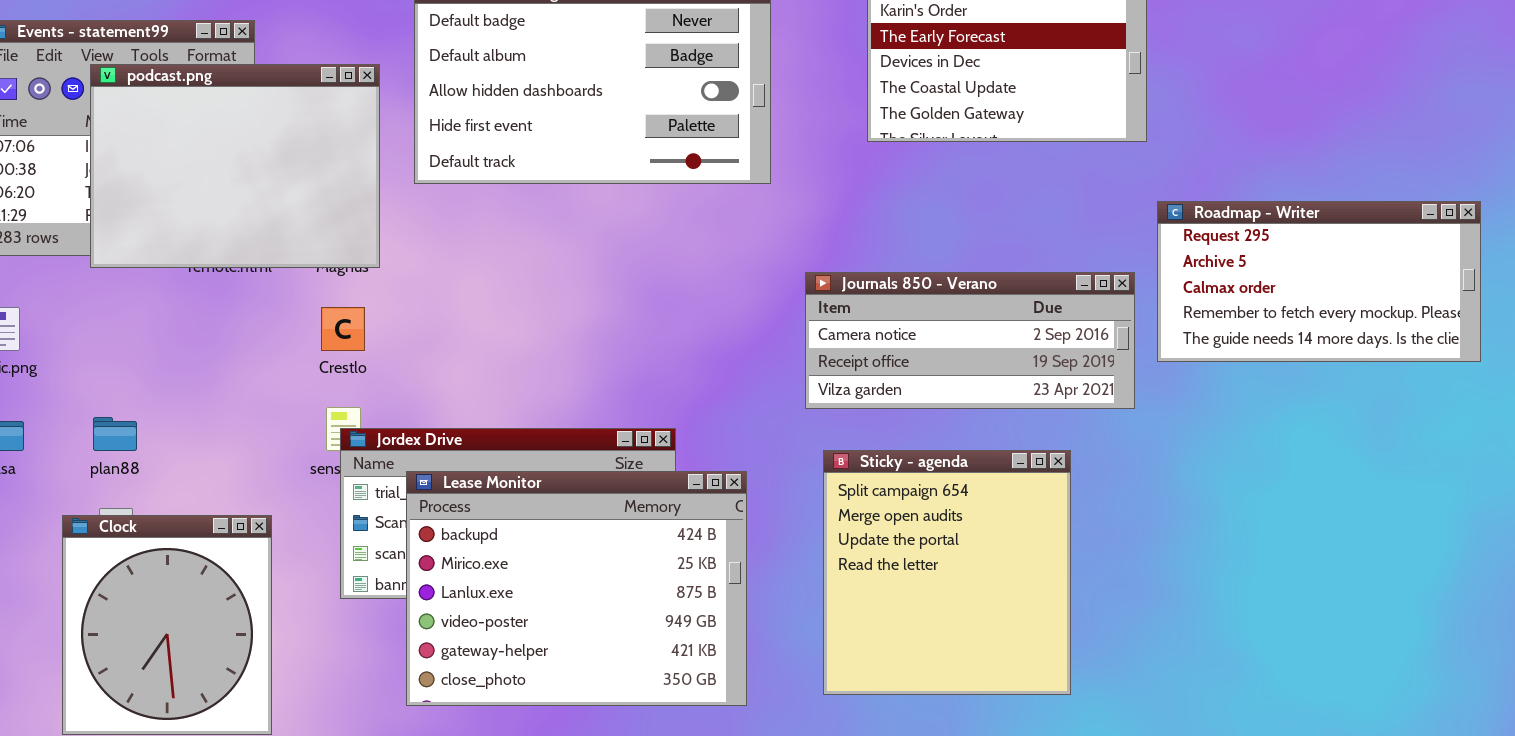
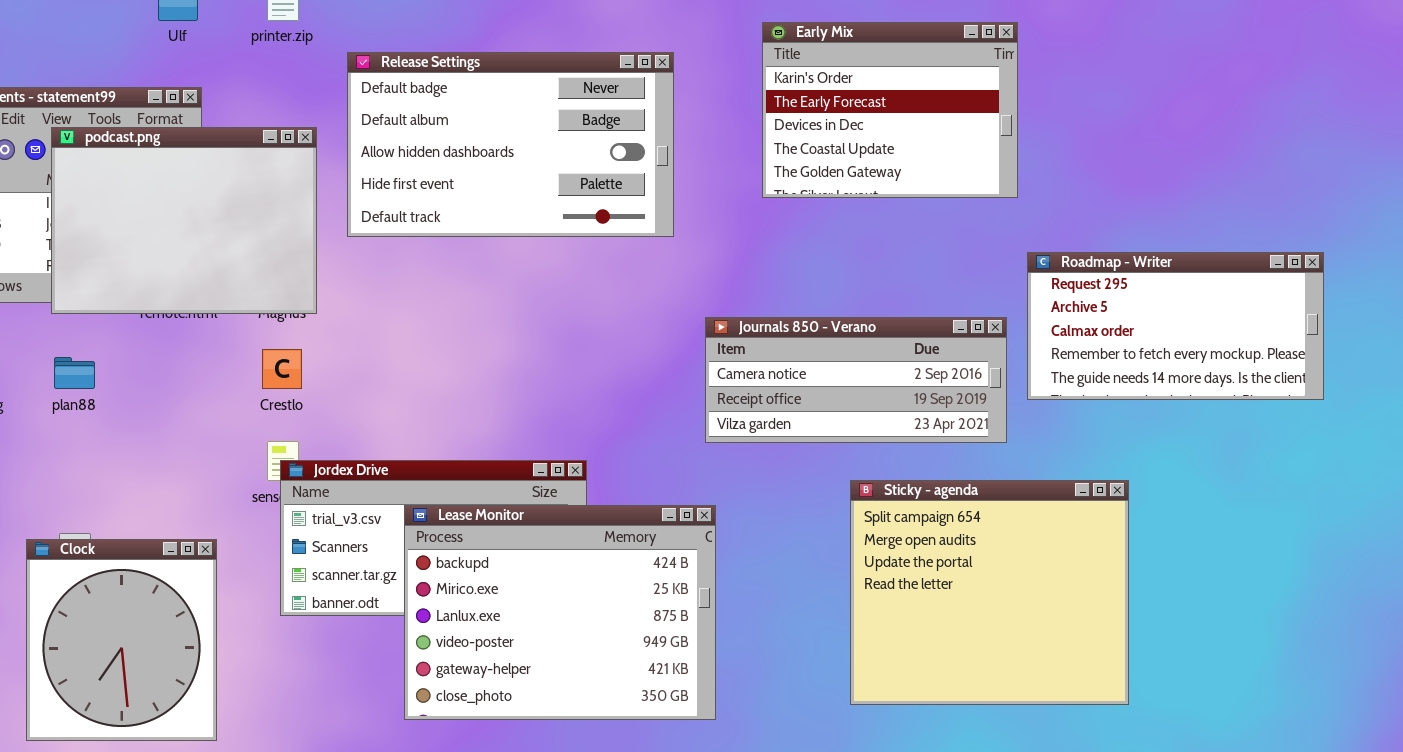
plan88: [93,417,137,451] -> [54,357,95,389], moved
Sticky - agenda: [823,450,1071,695] -> [850,480,1129,705], moved, resized
Lease Monitor: [406,471,747,706] -> [404,505,716,720], moved

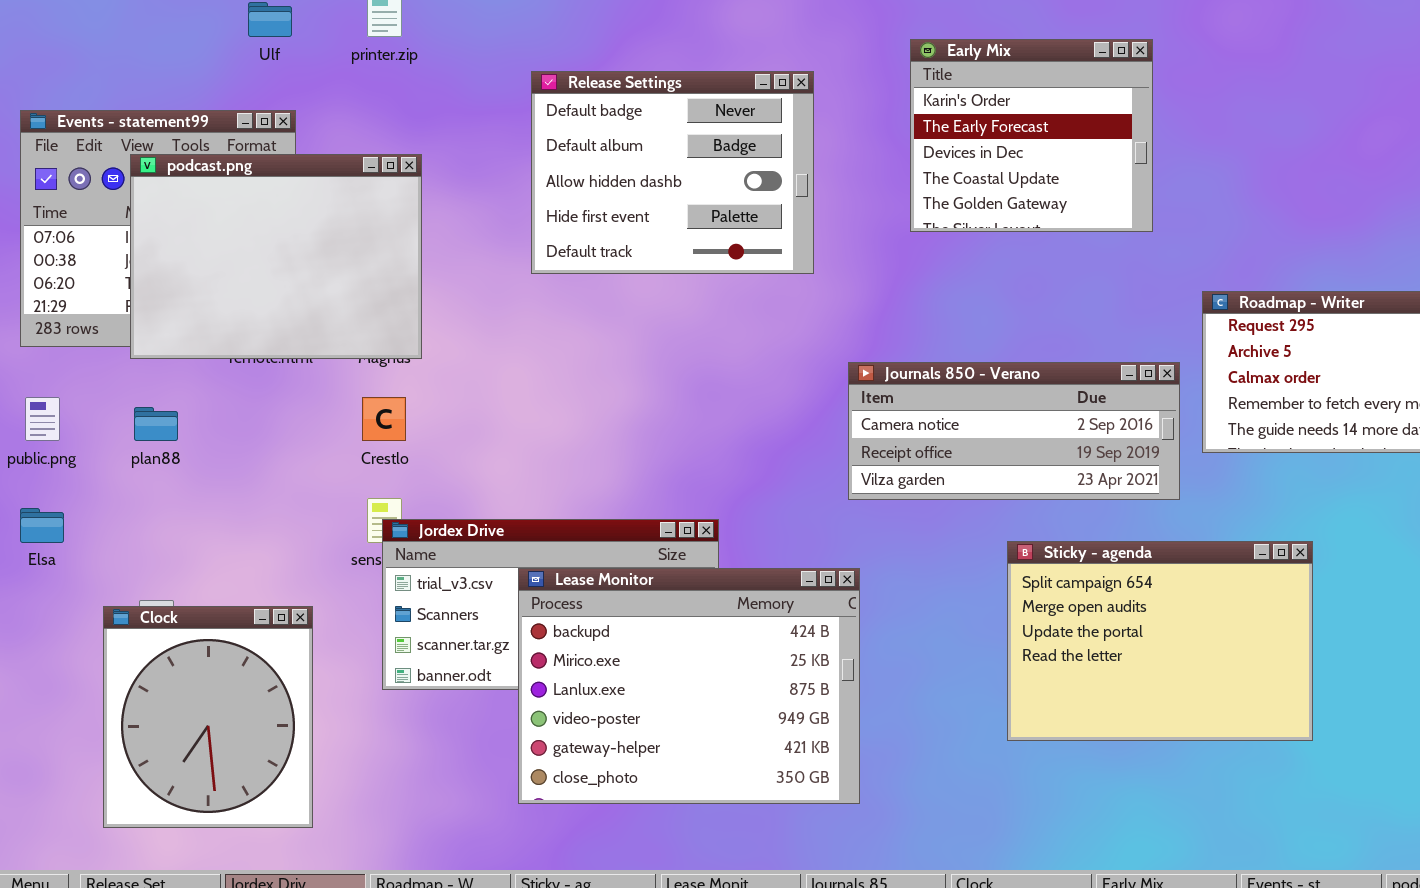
Early Mix: [762,22,1018,198] -> [910,39,1153,232], resized
Release Settings: [347,52,674,237] -> [531,71,814,274], resized
Sticky - agenda: [850,480,1129,705] -> [1007,541,1313,741], resized

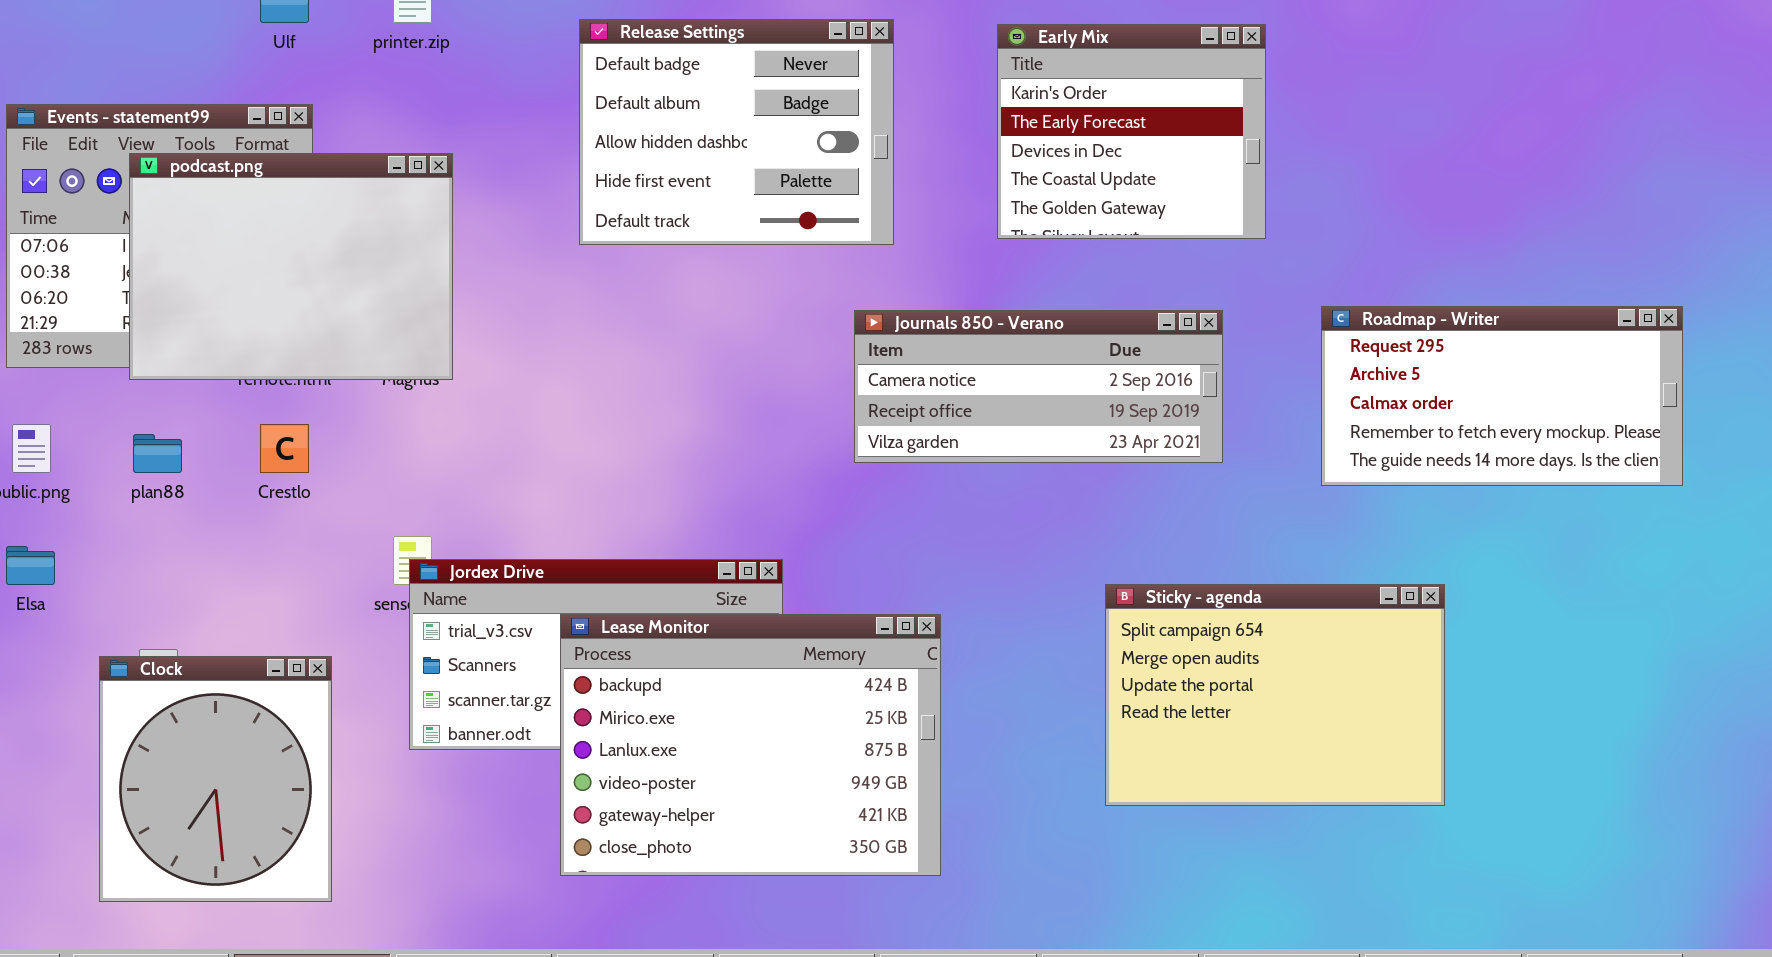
Release Settings: [531,71,814,274] -> [579,19,894,245], moved
Journals 850 - Verano: [848,362,1180,500] -> [854,310,1223,463], moved
Crestlo: [362,397,406,441] -> [260,424,309,473], moved

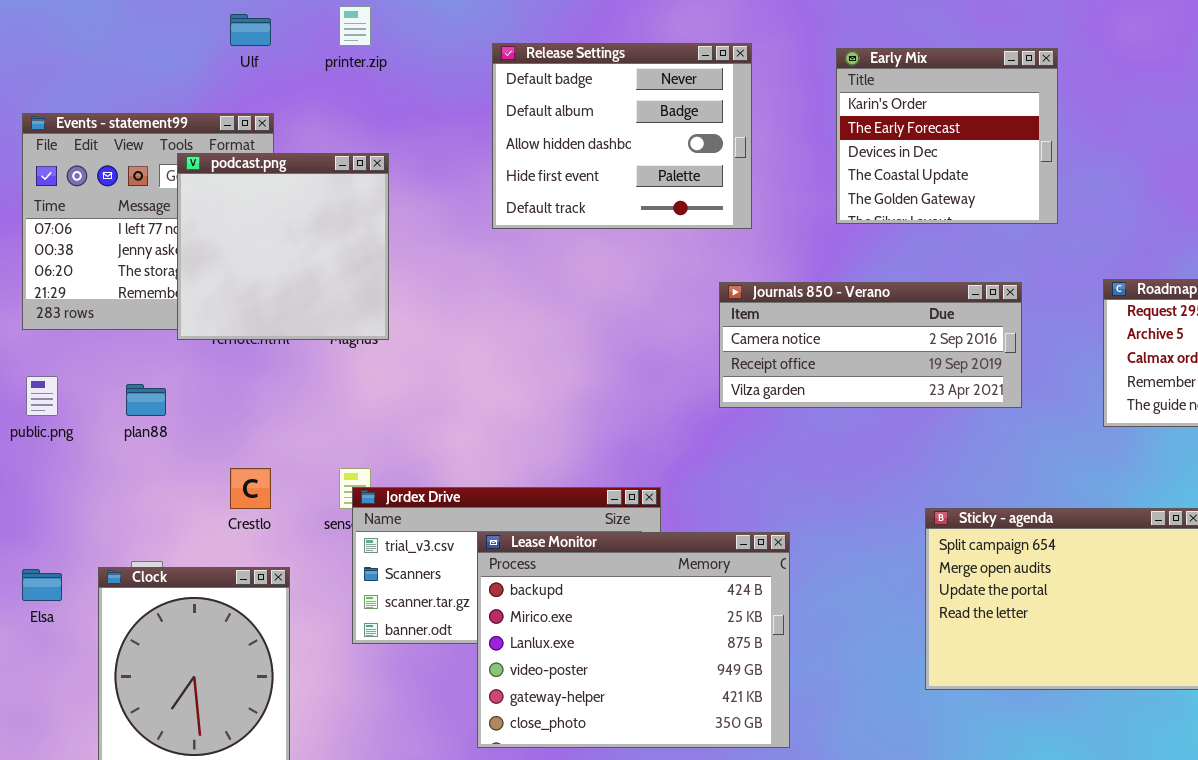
podcast.png: [129,153,453,380] -> [177,153,389,340], resized
Crestlo: [260,424,309,473] -> [230,468,271,509], moved
Elsa: [6,546,55,585] -> [22,569,62,601], moved

